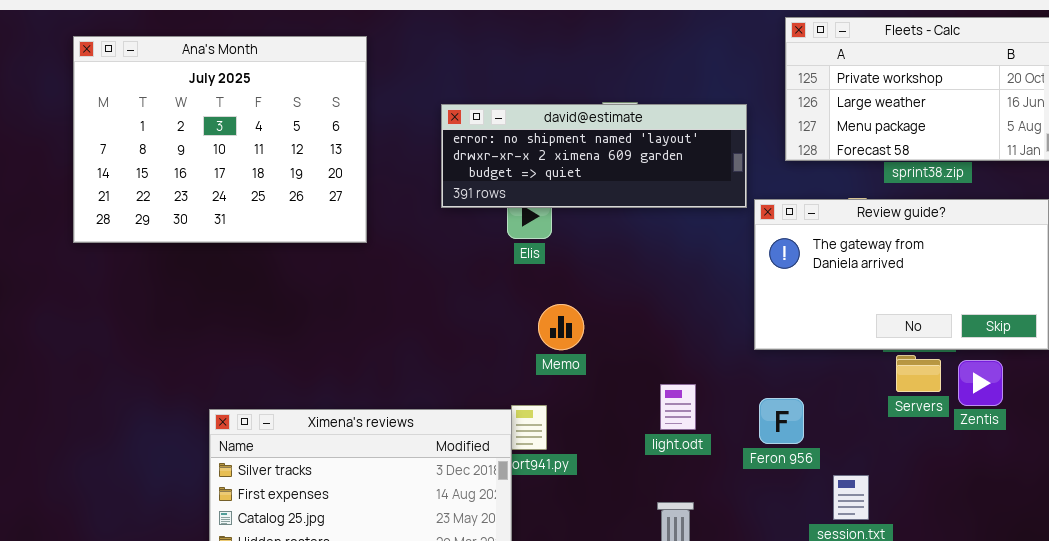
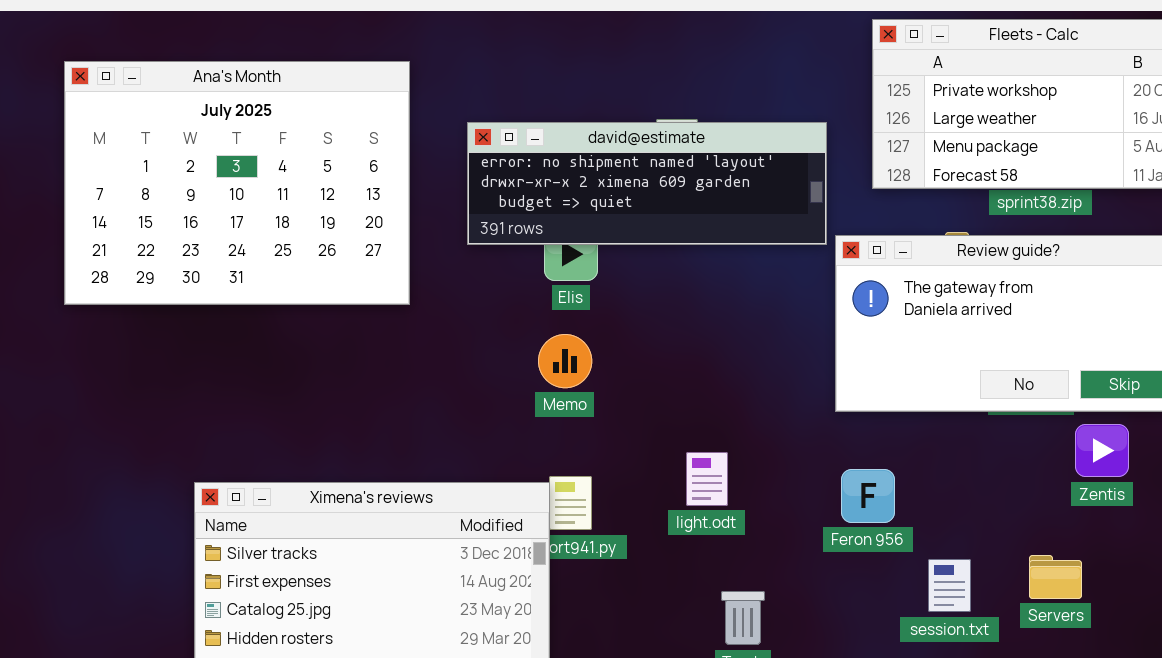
Ana's Month: [73,36,367,243] -> [64,61,410,305], moved
Memo: [538,304,584,350] -> [538,334,592,388], moved
Servers: [896,355,941,392] -> [1029,555,1082,599], moved
light.odt: [660,384,696,430] -> [686,452,728,506], moved

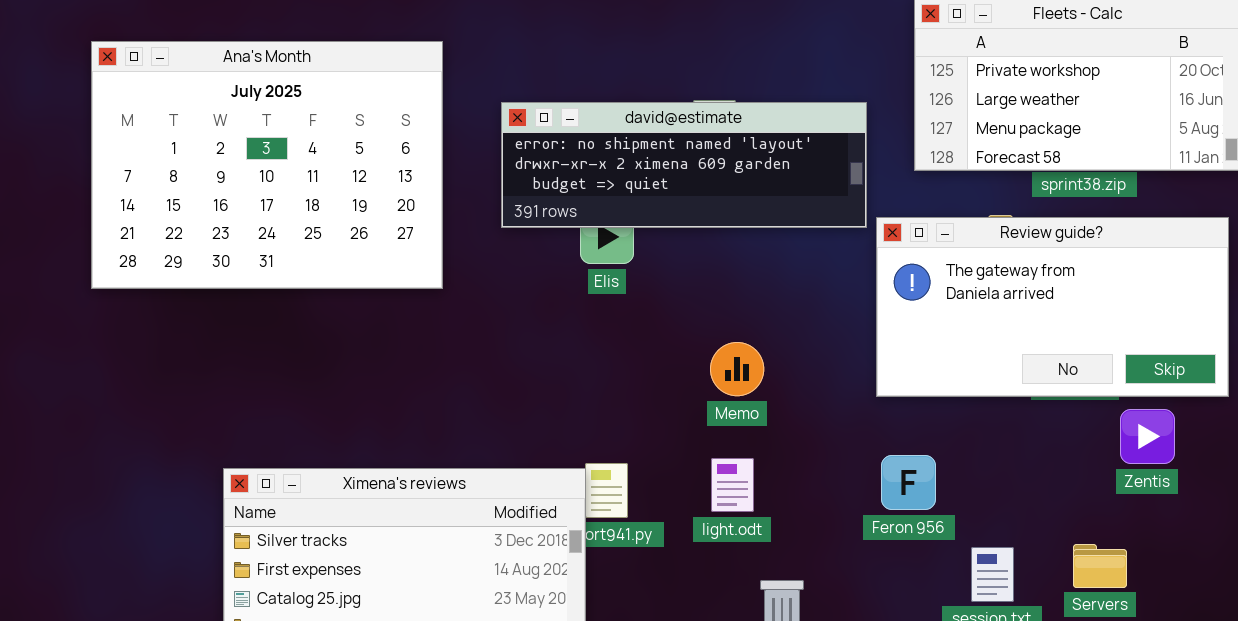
Memo: [538,334,592,388] -> [710,342,764,396], moved
light.odt: [686,452,728,506] -> [711,458,754,512], moved

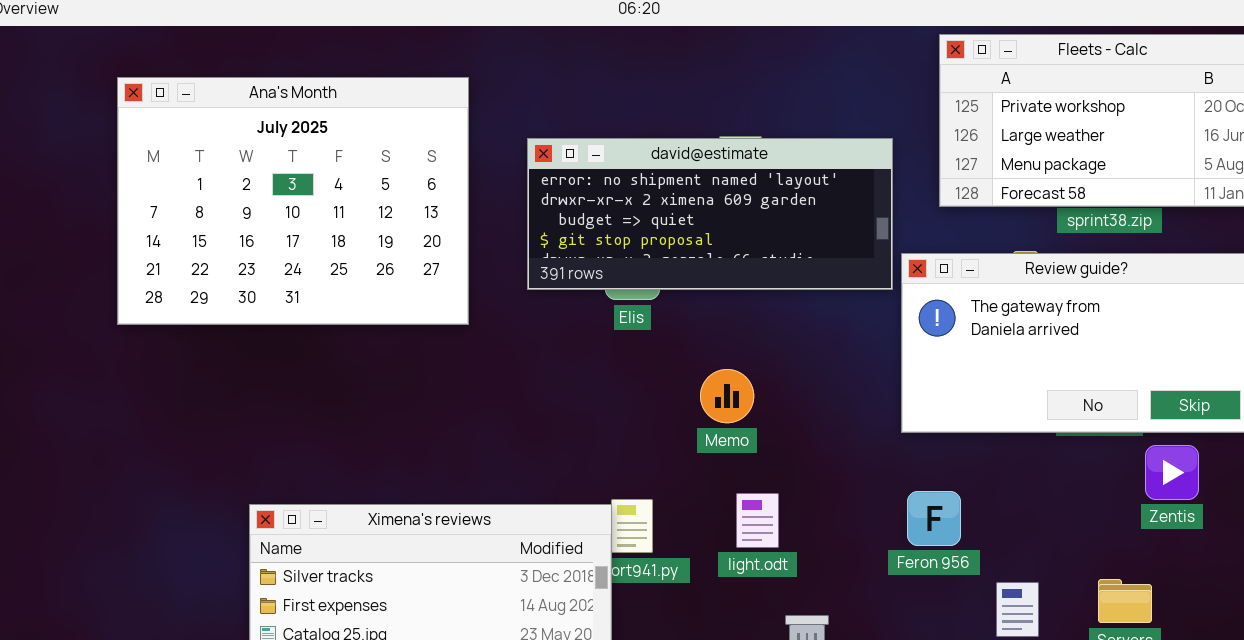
david@estimate: [501,102,867,228] -> [527,138,893,290], resized
Memo: [710,342,764,396] -> [700,369,754,423], moved

